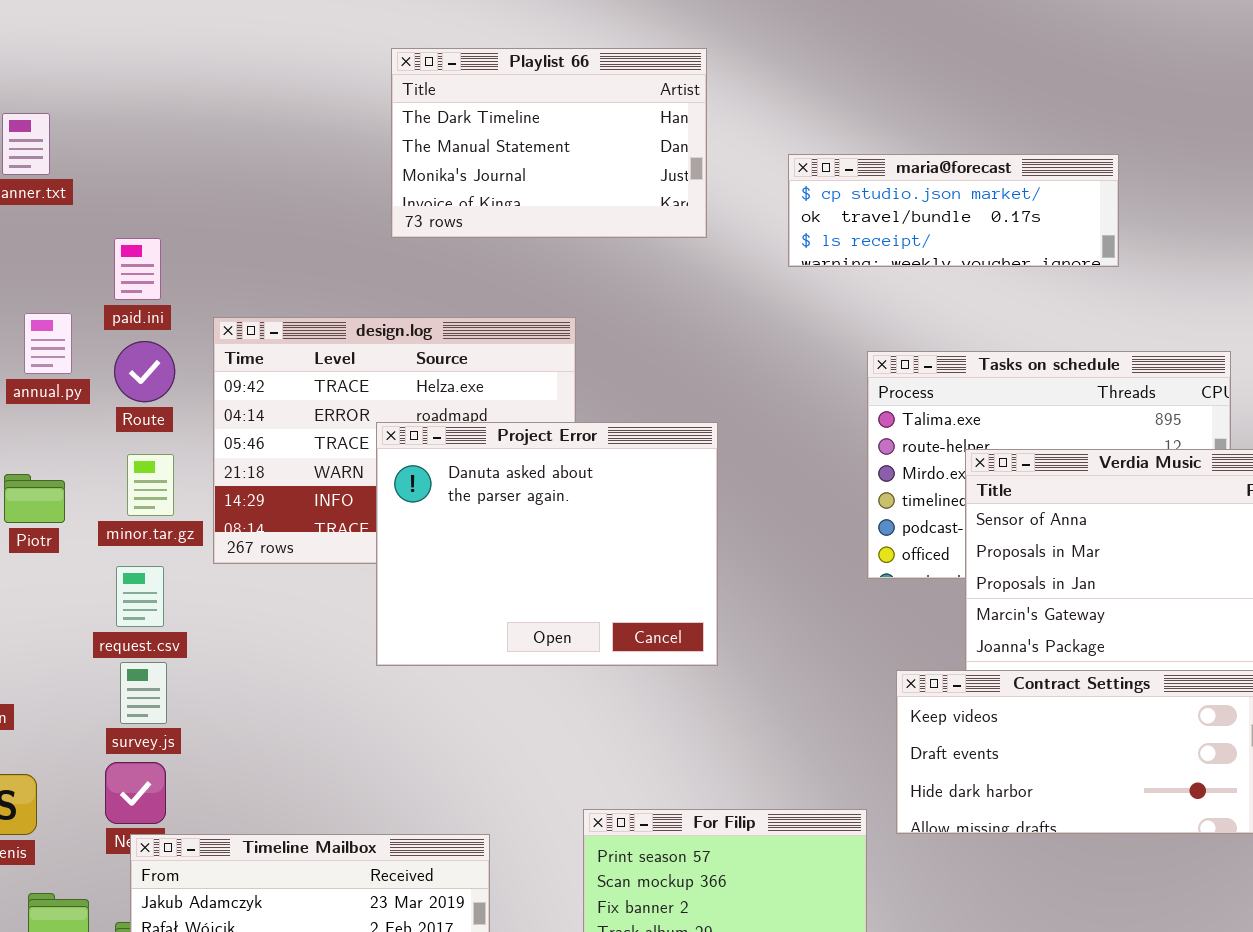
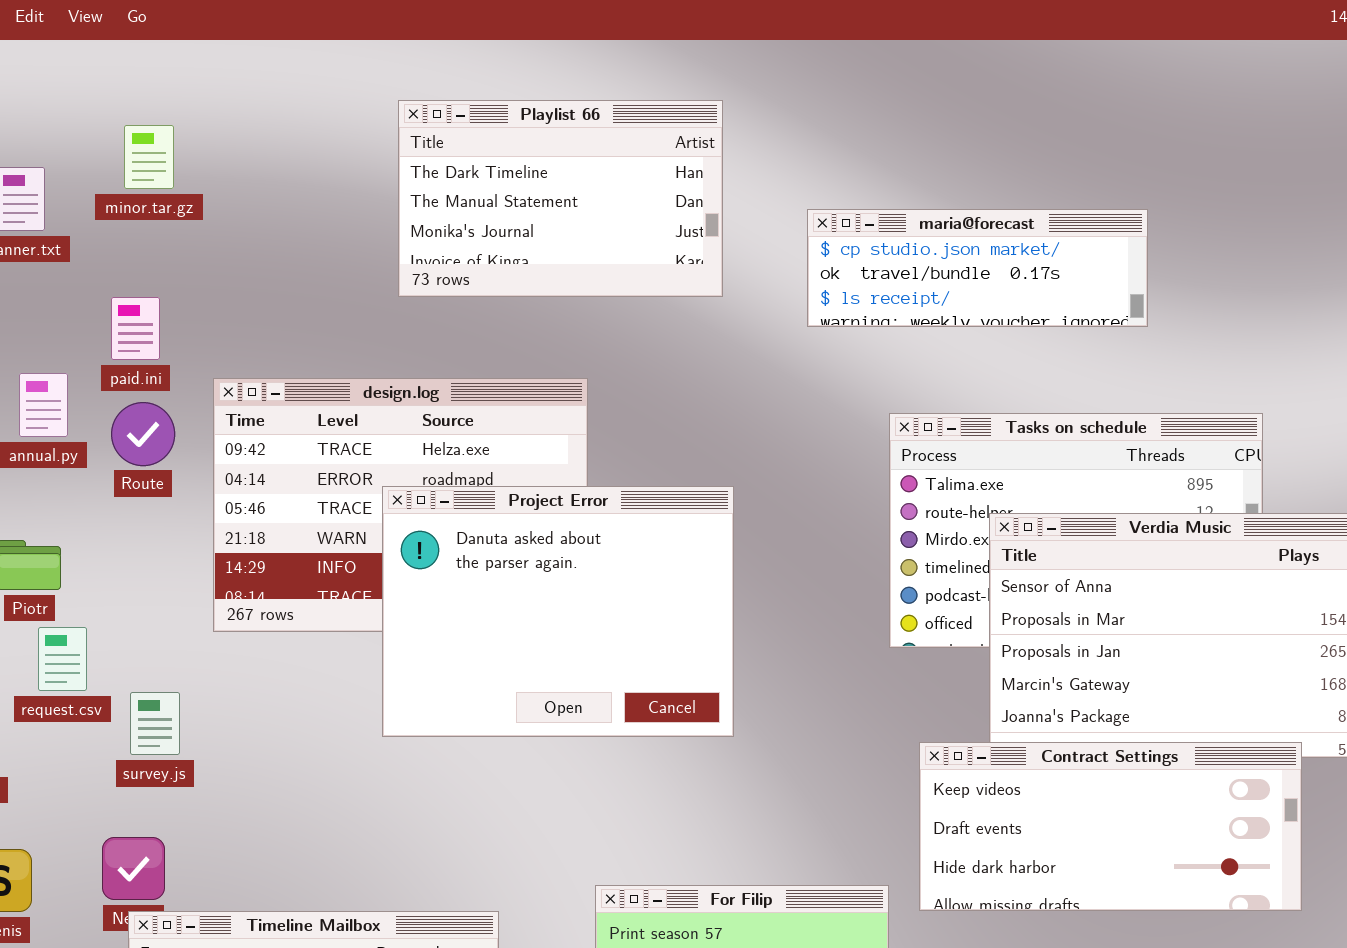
minor.tar.gz: [127,454,174,516] -> [124,125,174,189], moved
request.csv: [116,566,164,627] -> [38,627,87,691], moved
survey.js: [120,662,167,724] -> [130,692,180,755], moved

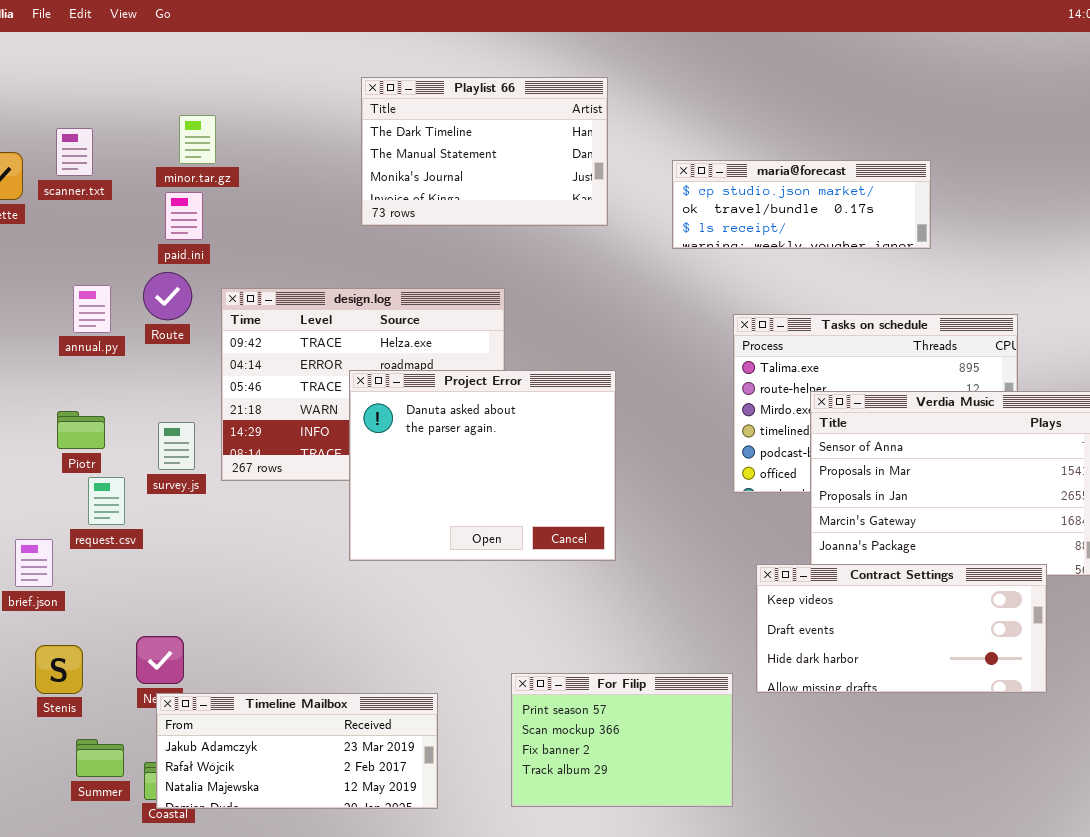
minor.tar.gz: [124,125,174,189] -> [179,115,216,164], moved
paid.ini: [111,297,160,360] -> [165,192,203,240], moved
Route: [111,402,175,466] -> [143,272,192,320], moved
survey.js: [130,692,180,755] -> [158,422,195,470], moved

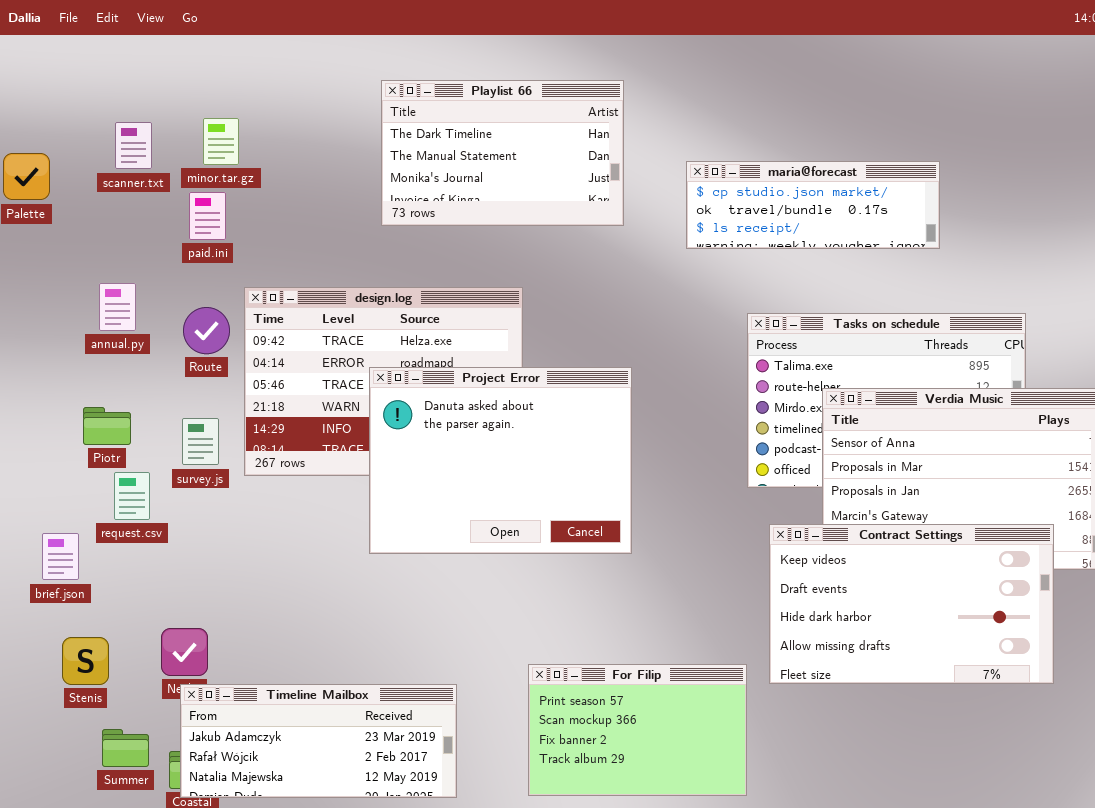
scanner.txt: [56,128,93,176] -> [115,122,152,169], moved
Route: [143,272,192,320] -> [183,307,230,354], moved
Contract Settings: [756,564,1047,693] -> [769,524,1054,684], resized

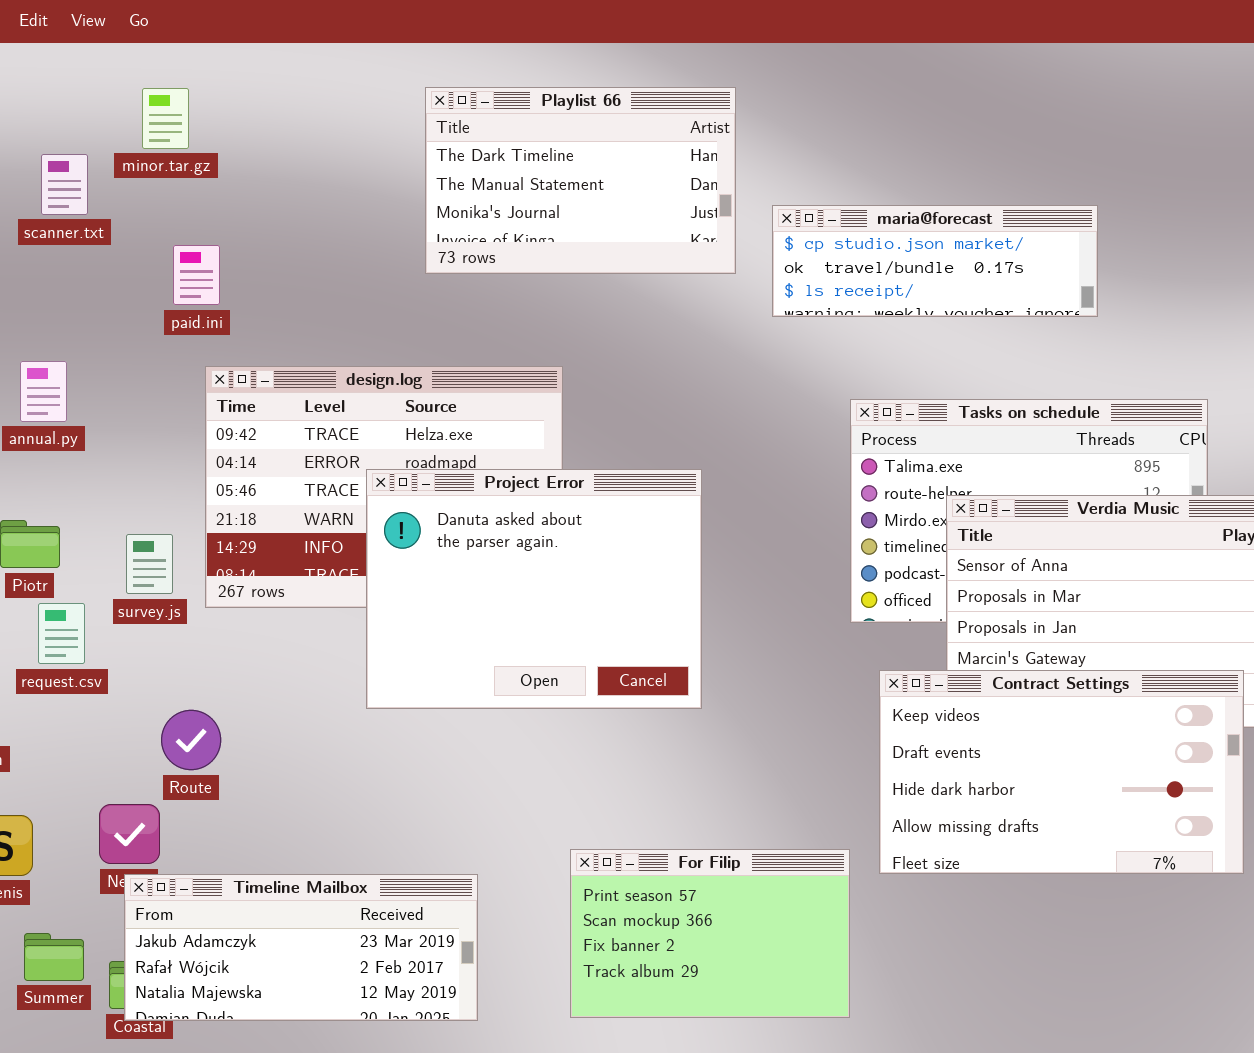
Playlist 66: [381,80,624,226] -> [425,87,736,274], moved
minor.tar.gz: [203,118,239,165] -> [142,88,189,149], moved
paid.ini: [189,192,226,240] -> [173,245,220,305], moved
Route: [183,307,230,354] -> [161,710,221,770], moved

